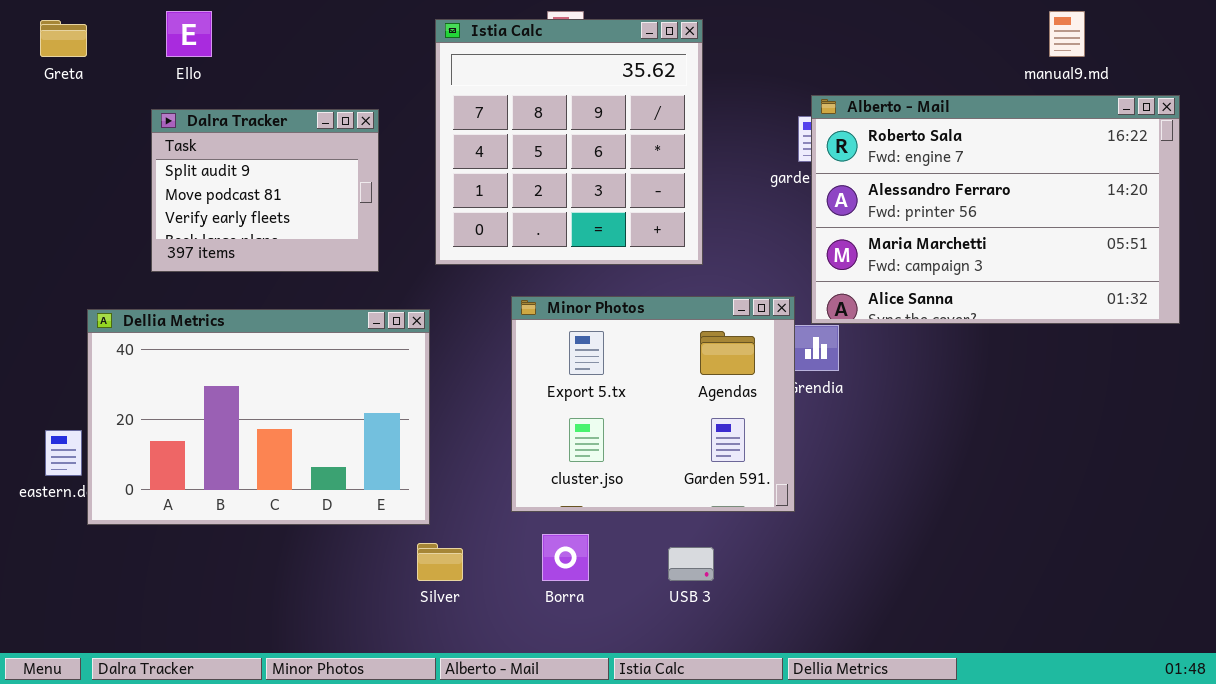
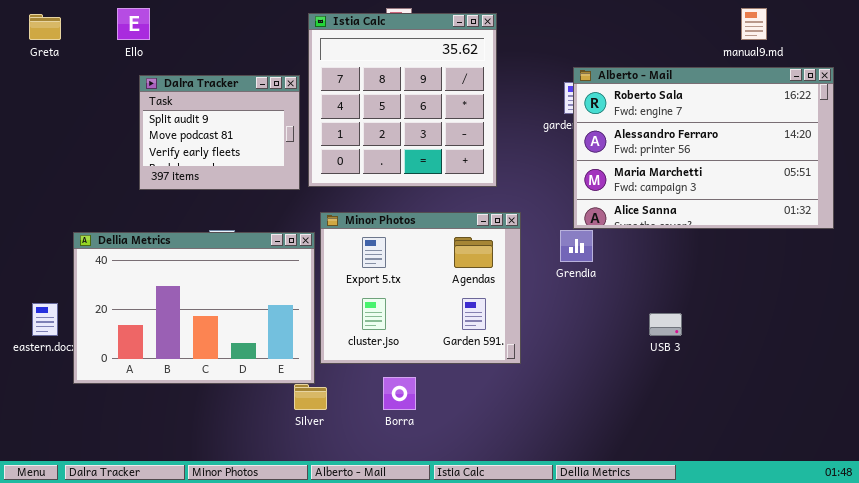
Dalra Tracker: [151,109,379,272] -> [139,75,300,190], moved
Minor Photos: [511,296,795,512] -> [320,212,521,364], moved
Dellia Metrics: [87,309,430,525] -> [73,232,315,384], moved
USB 3: [668,547,714,581] -> [649,313,682,336], moved

